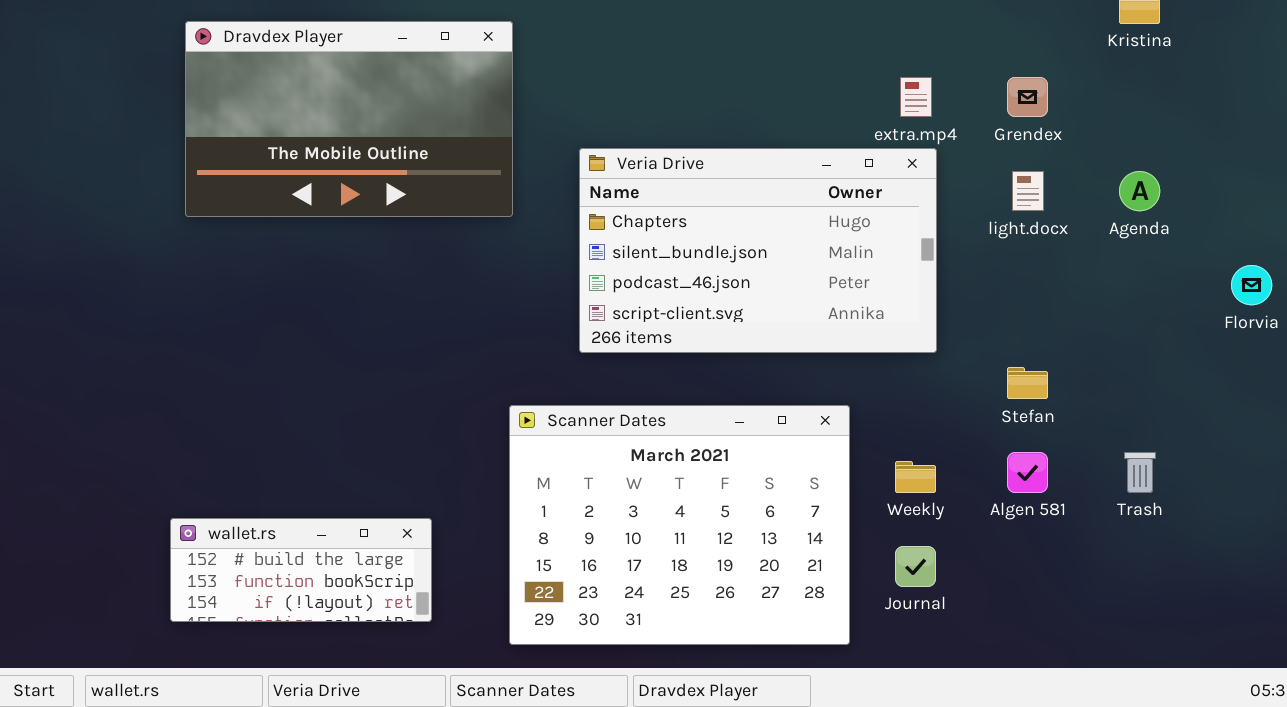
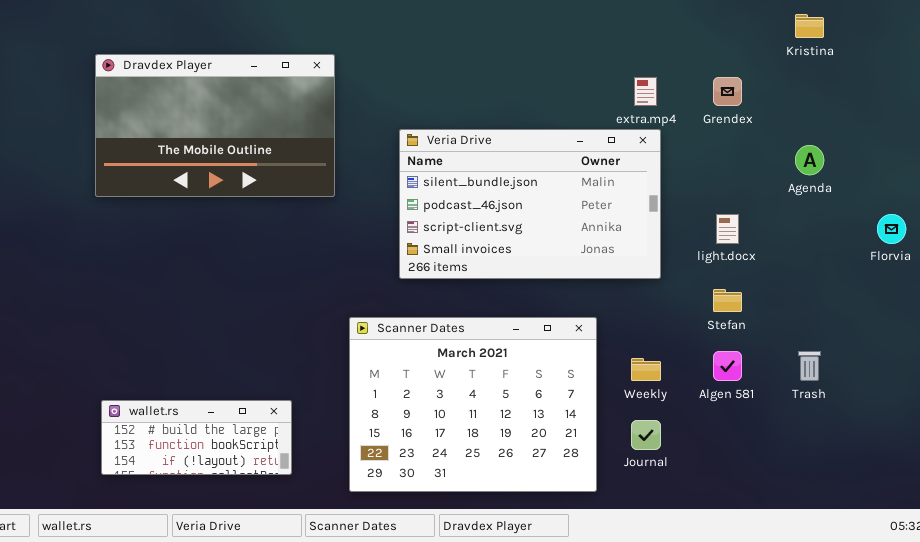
Dravdex Player: [185,21,513,217] -> [95,54,335,197], moved
Veria Drive: [579,148,937,353] -> [399,129,661,279], scrolled down 1 row
light.docx: [1012,171,1044,211] -> [716,214,739,244], moved

